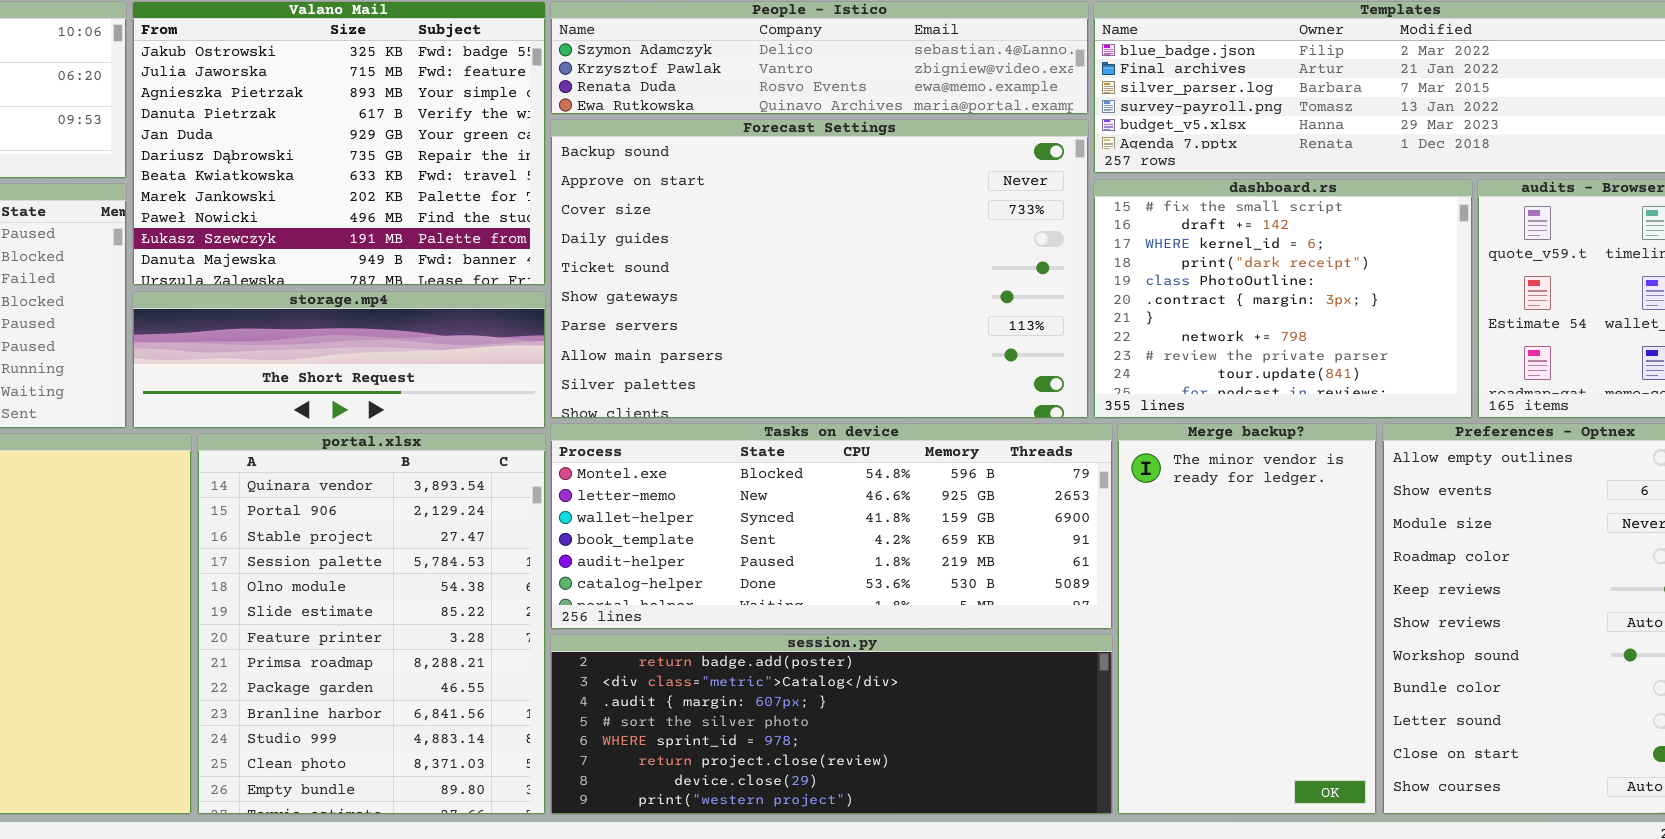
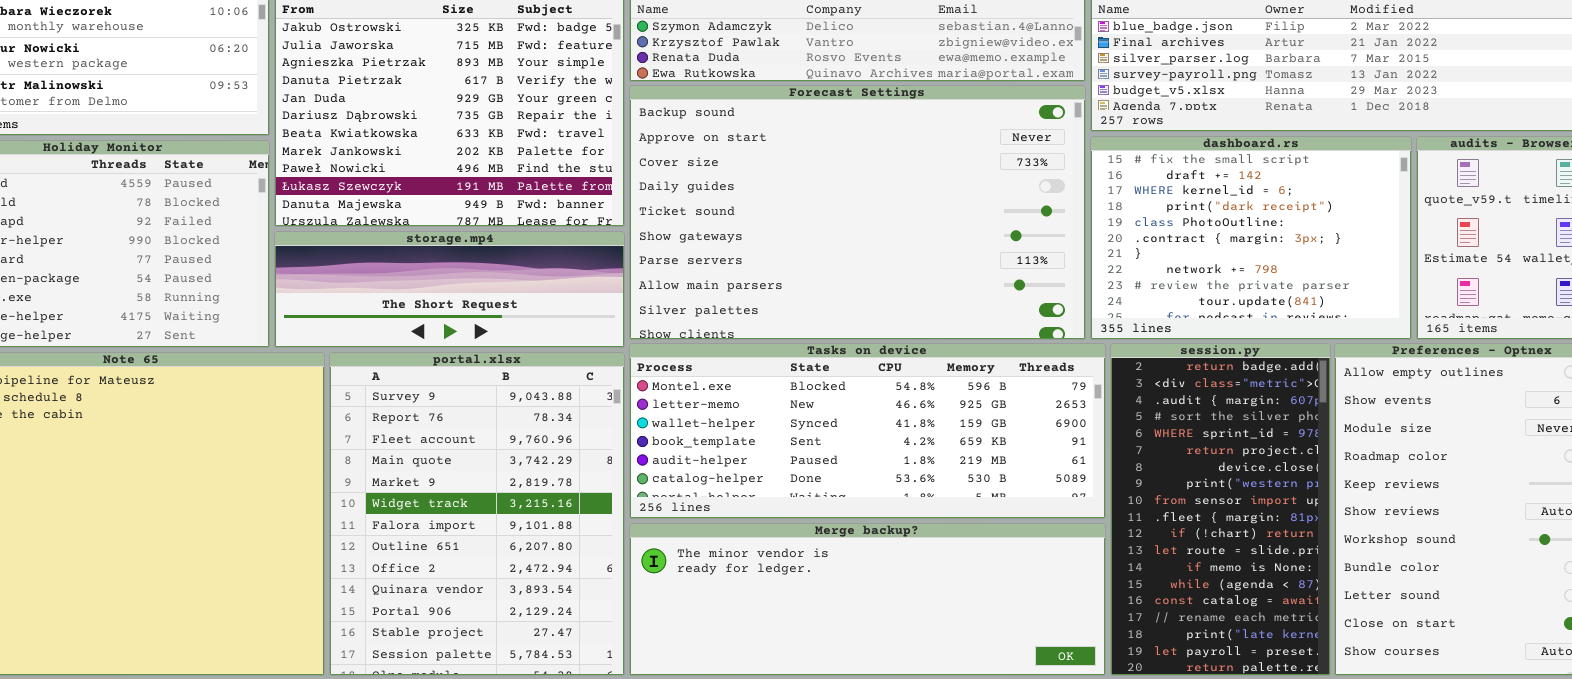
Merge backup?: [1117,423,1377,815] -> [629,523,1106,676], moved, resized
portal.xlsx: [197,433,546,815] -> [329,352,625,676], scrolled up 9 rows
session.py: [550,634,1113,815] -> [1110,343,1331,676], moved, resized

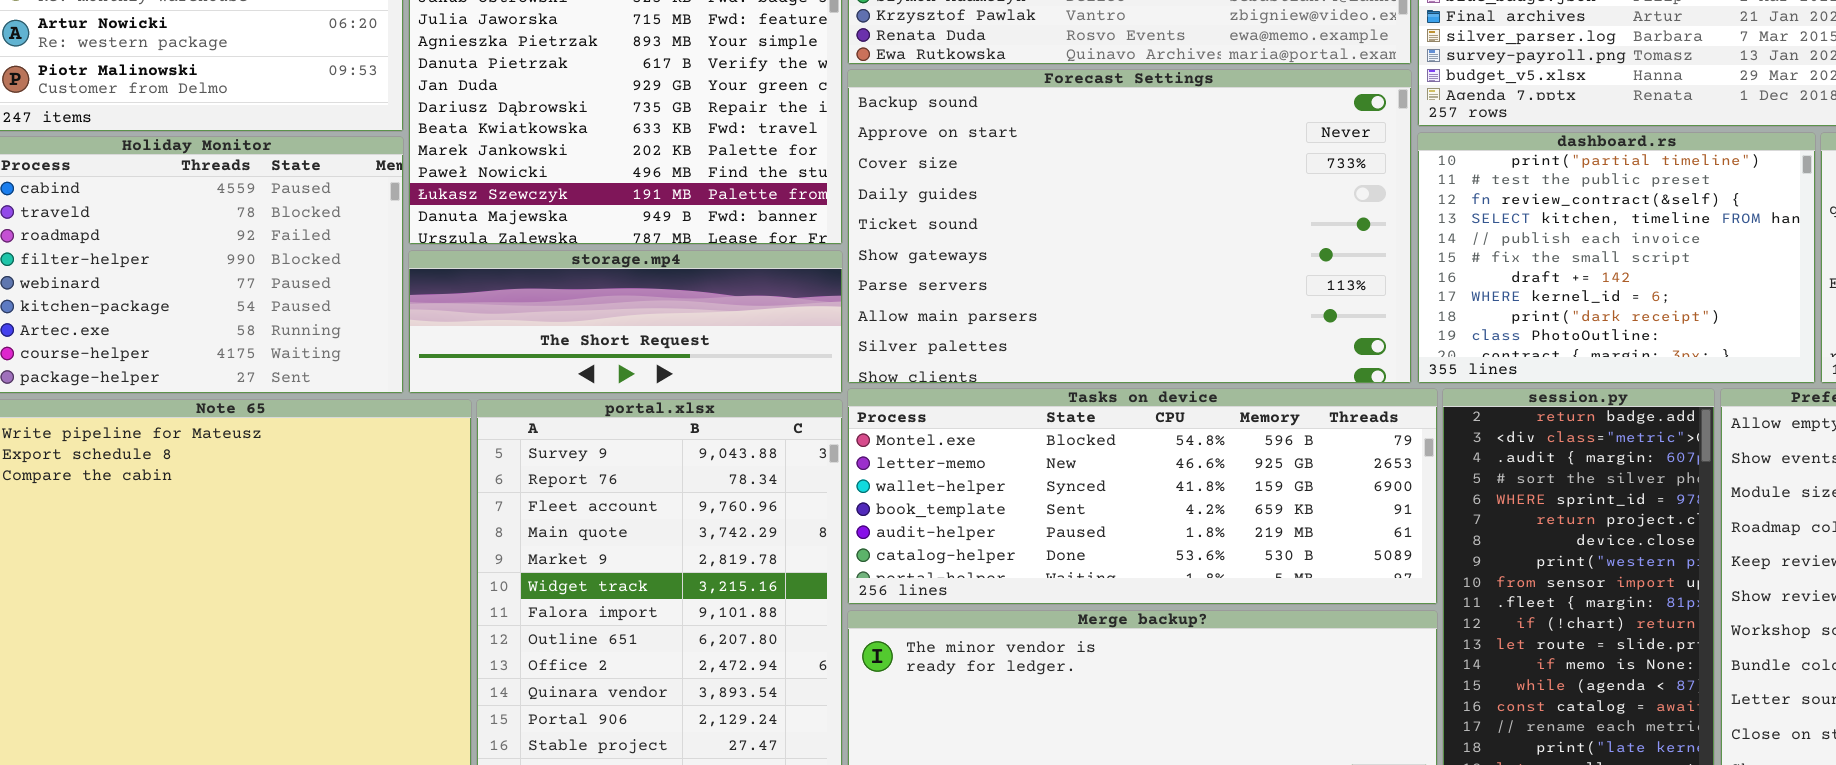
dashboard.rs: [1090,136,1412,340] -> [1417,132,1816,384], scrolled up 5 rows

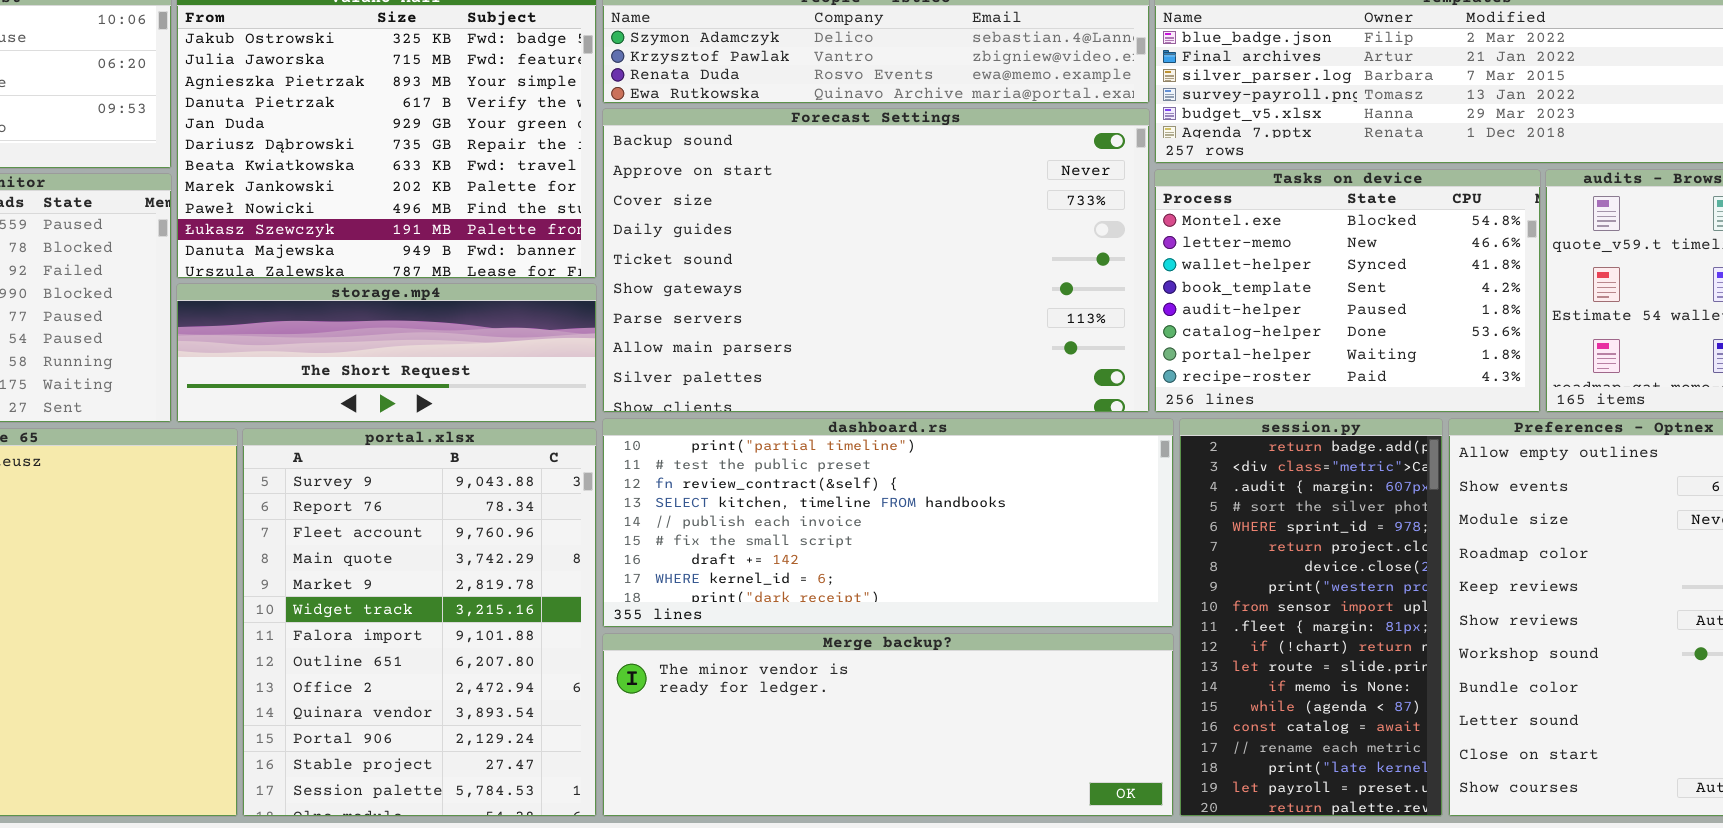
dashboard.rs: [1417,132,1816,384] -> [602,418,1174,628], moved, resized
Tasks on device: [847,388,1438,605] -> [1154,169,1541,413], moved, resized

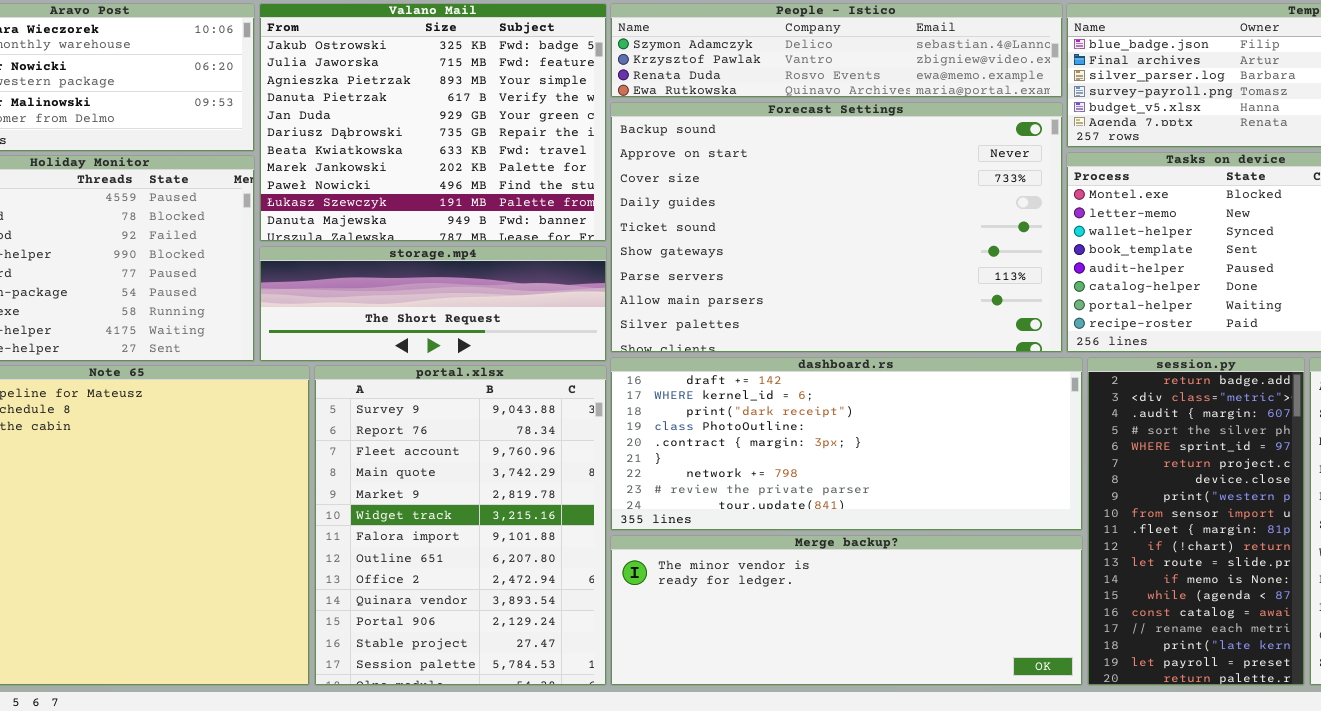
dashboard.rs: [602,418,1174,628] -> [610,357,1083,531], scrolled down 6 rows

